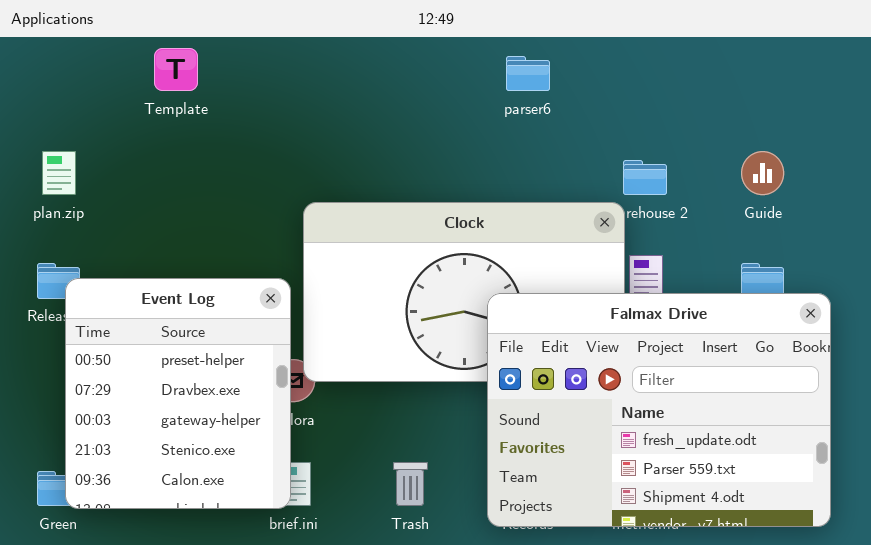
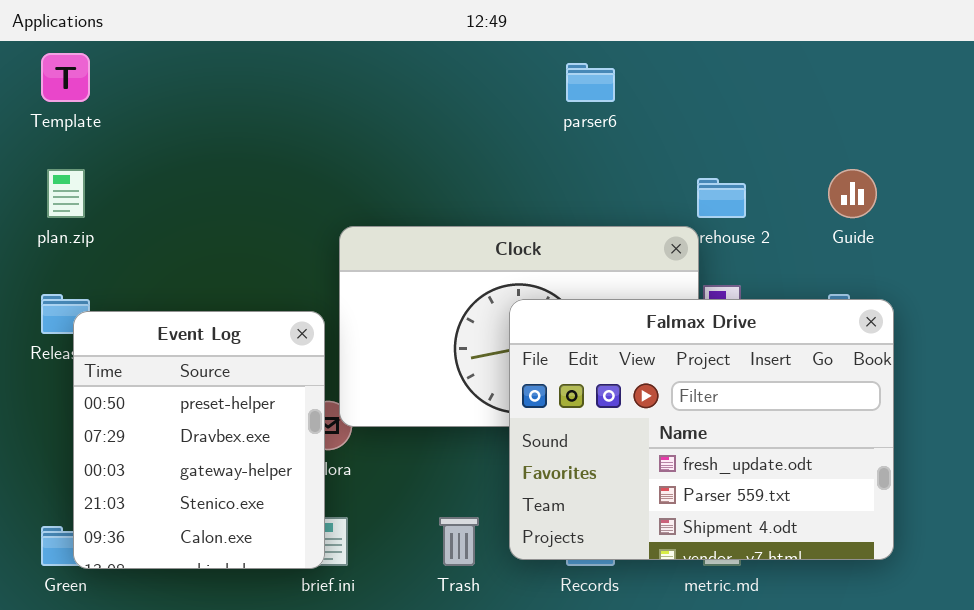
Template: [154,48,198,91] -> [41,53,90,102], moved
Falmax Drive: [487,293,831,527] -> [509,299,894,560], moved

